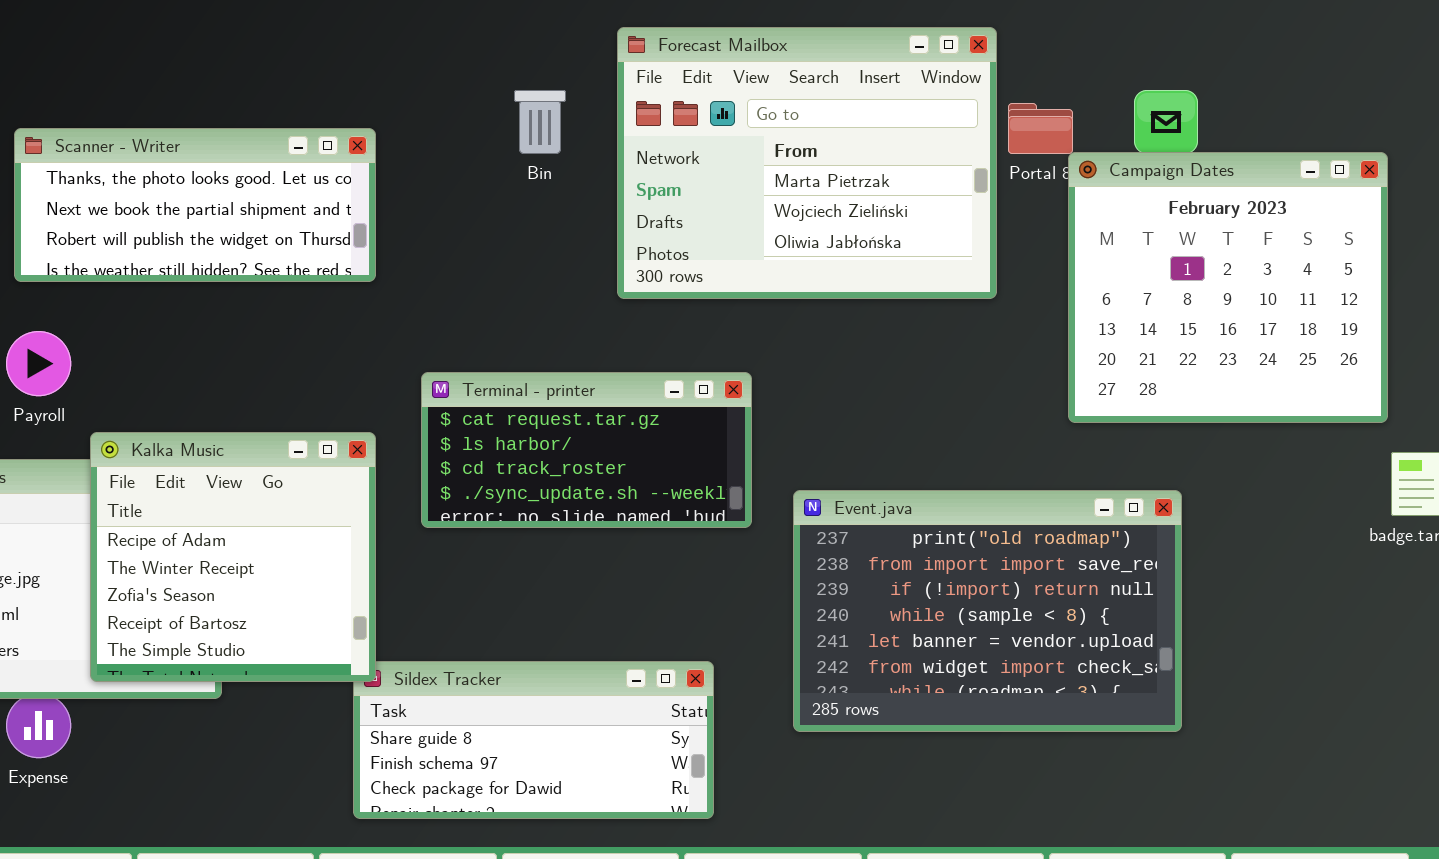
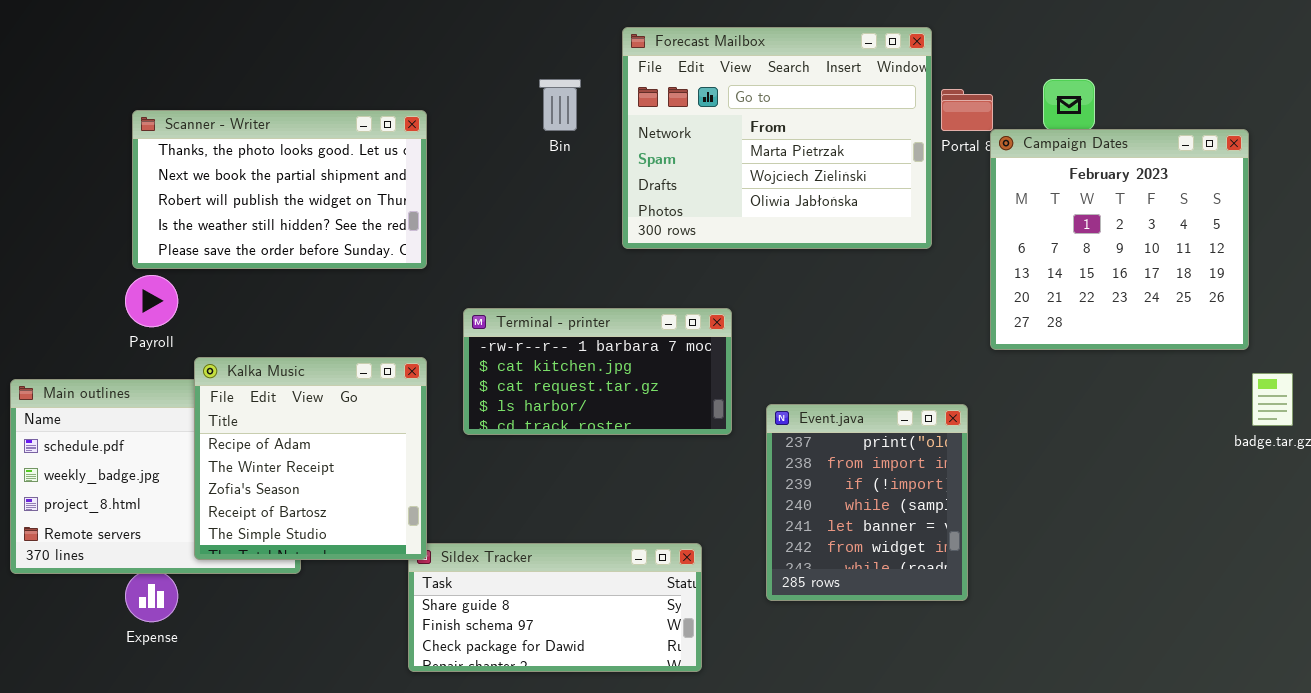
Scanner - Writer: [14,128,376,282] -> [132,110,427,269], resized
Terminal - printer: [421,372,752,528] -> [463,308,732,435], scrolled up 2 rows
Event.java: [793,490,1182,732] -> [766,404,968,601], resized

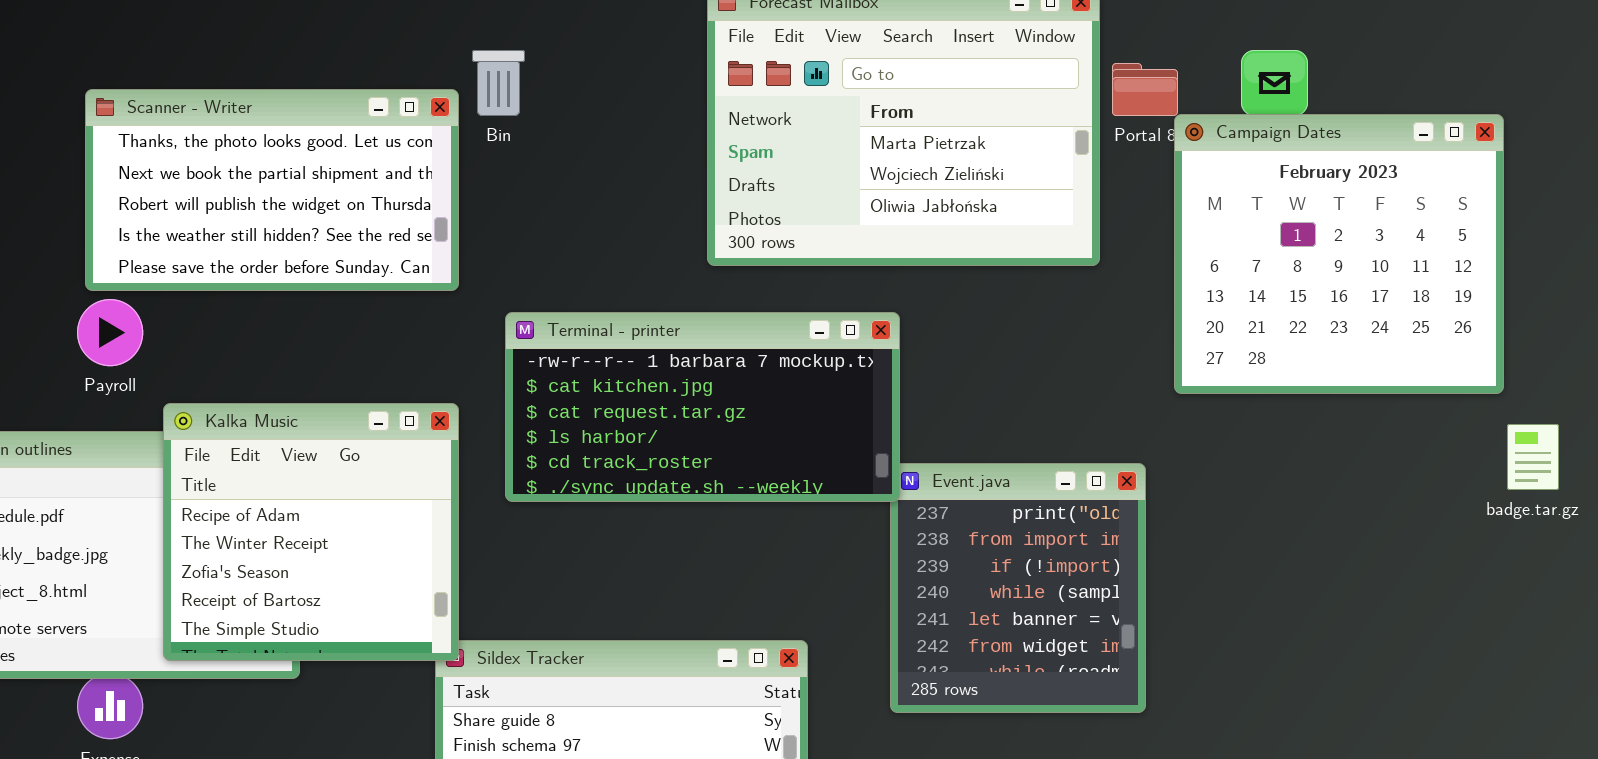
Bin: [539,79,581,131] -> [472,50,525,116], moved
Terminal - printer: [463,308,732,435] -> [505,312,900,502], resized

